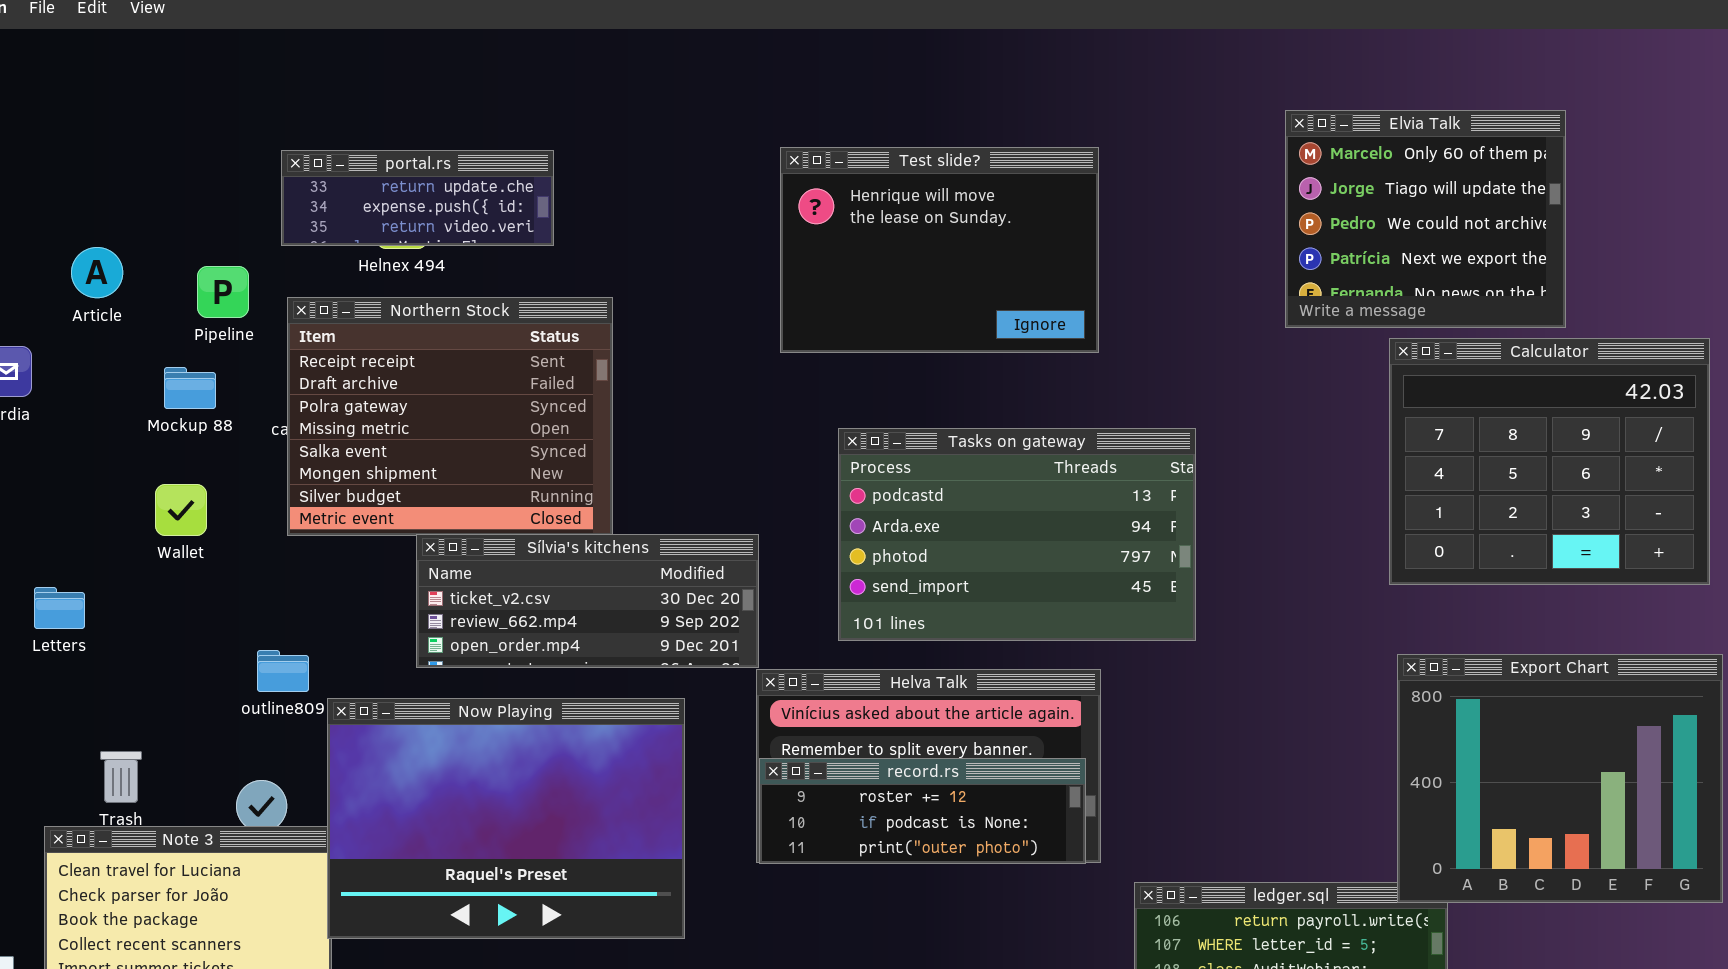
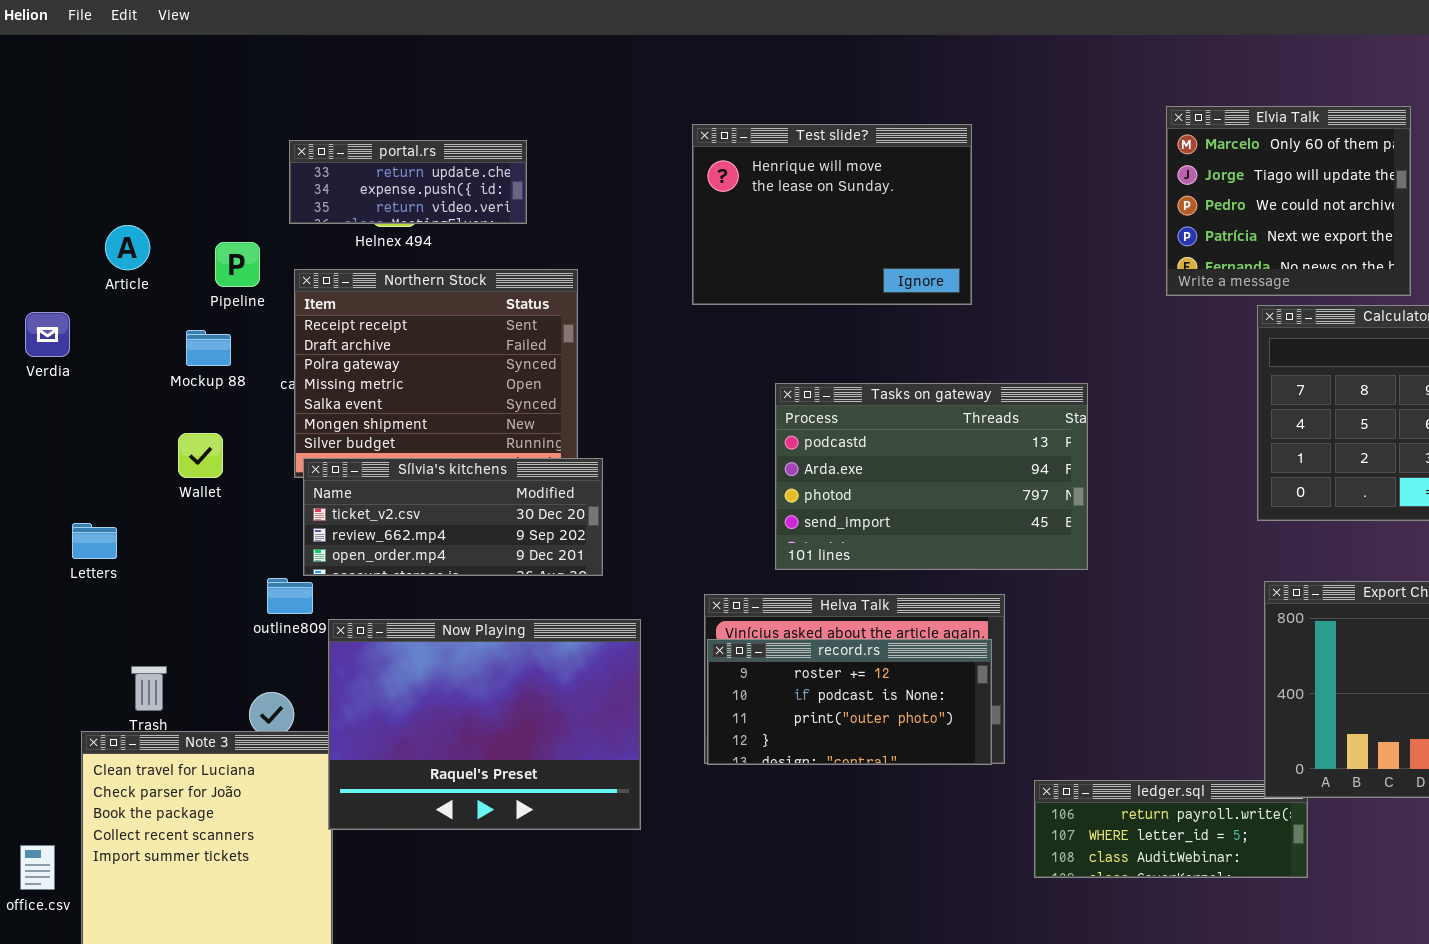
Test slide?: [780,147,1099,353] -> [692,124,972,305], moved
Sílvia's kitchens: [416,534,759,668] -> [303,458,603,576], moved
record.rs: [759,758,1086,864] -> [707,639,992,765], resized

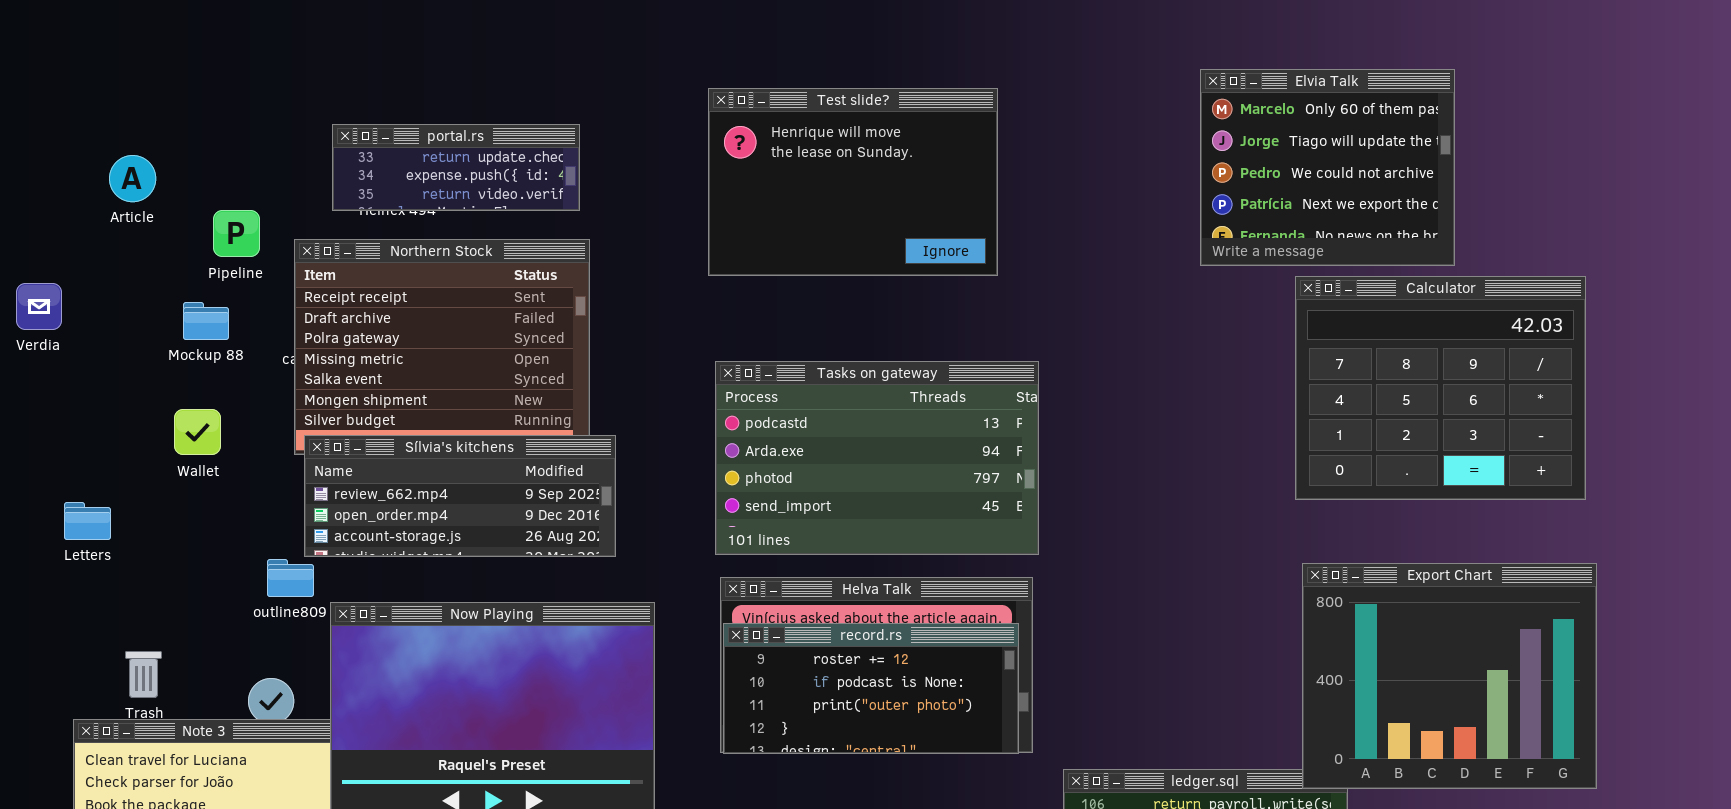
portal.rs: [289,140,527,224] -> [332,124,580,211], moved
Article: [105,225,150,270] -> [109,155,156,202], moved
Tasks on gateway: [775,383,1088,570] -> [715,361,1039,555], moved
Sílvia's kitchens: [303,458,603,576] -> [304,435,616,557], scrolled down 1 row

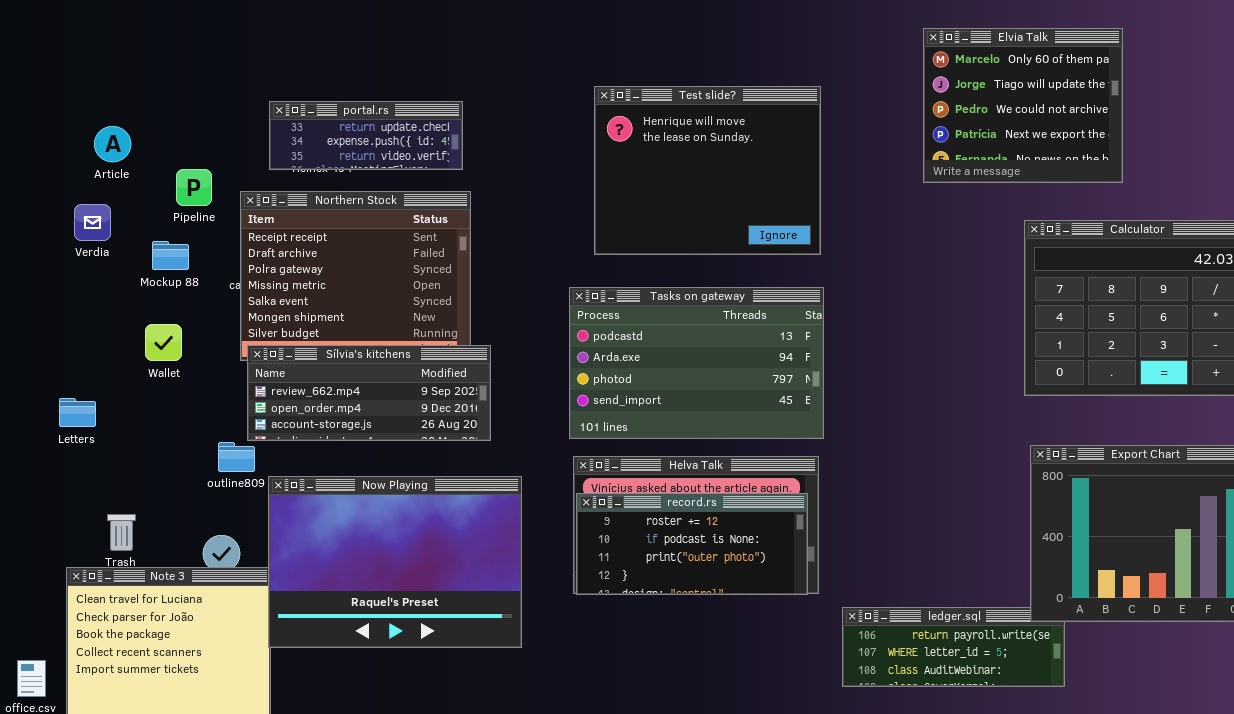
Elvia Talk: [1200,69,1455,266] -> [923,28,1123,183], moved
Test slide?: [708,88,998,276] -> [594,86,821,255], moved, resized
Verdia: [16,283,62,330] -> [74,204,111,241], moved

